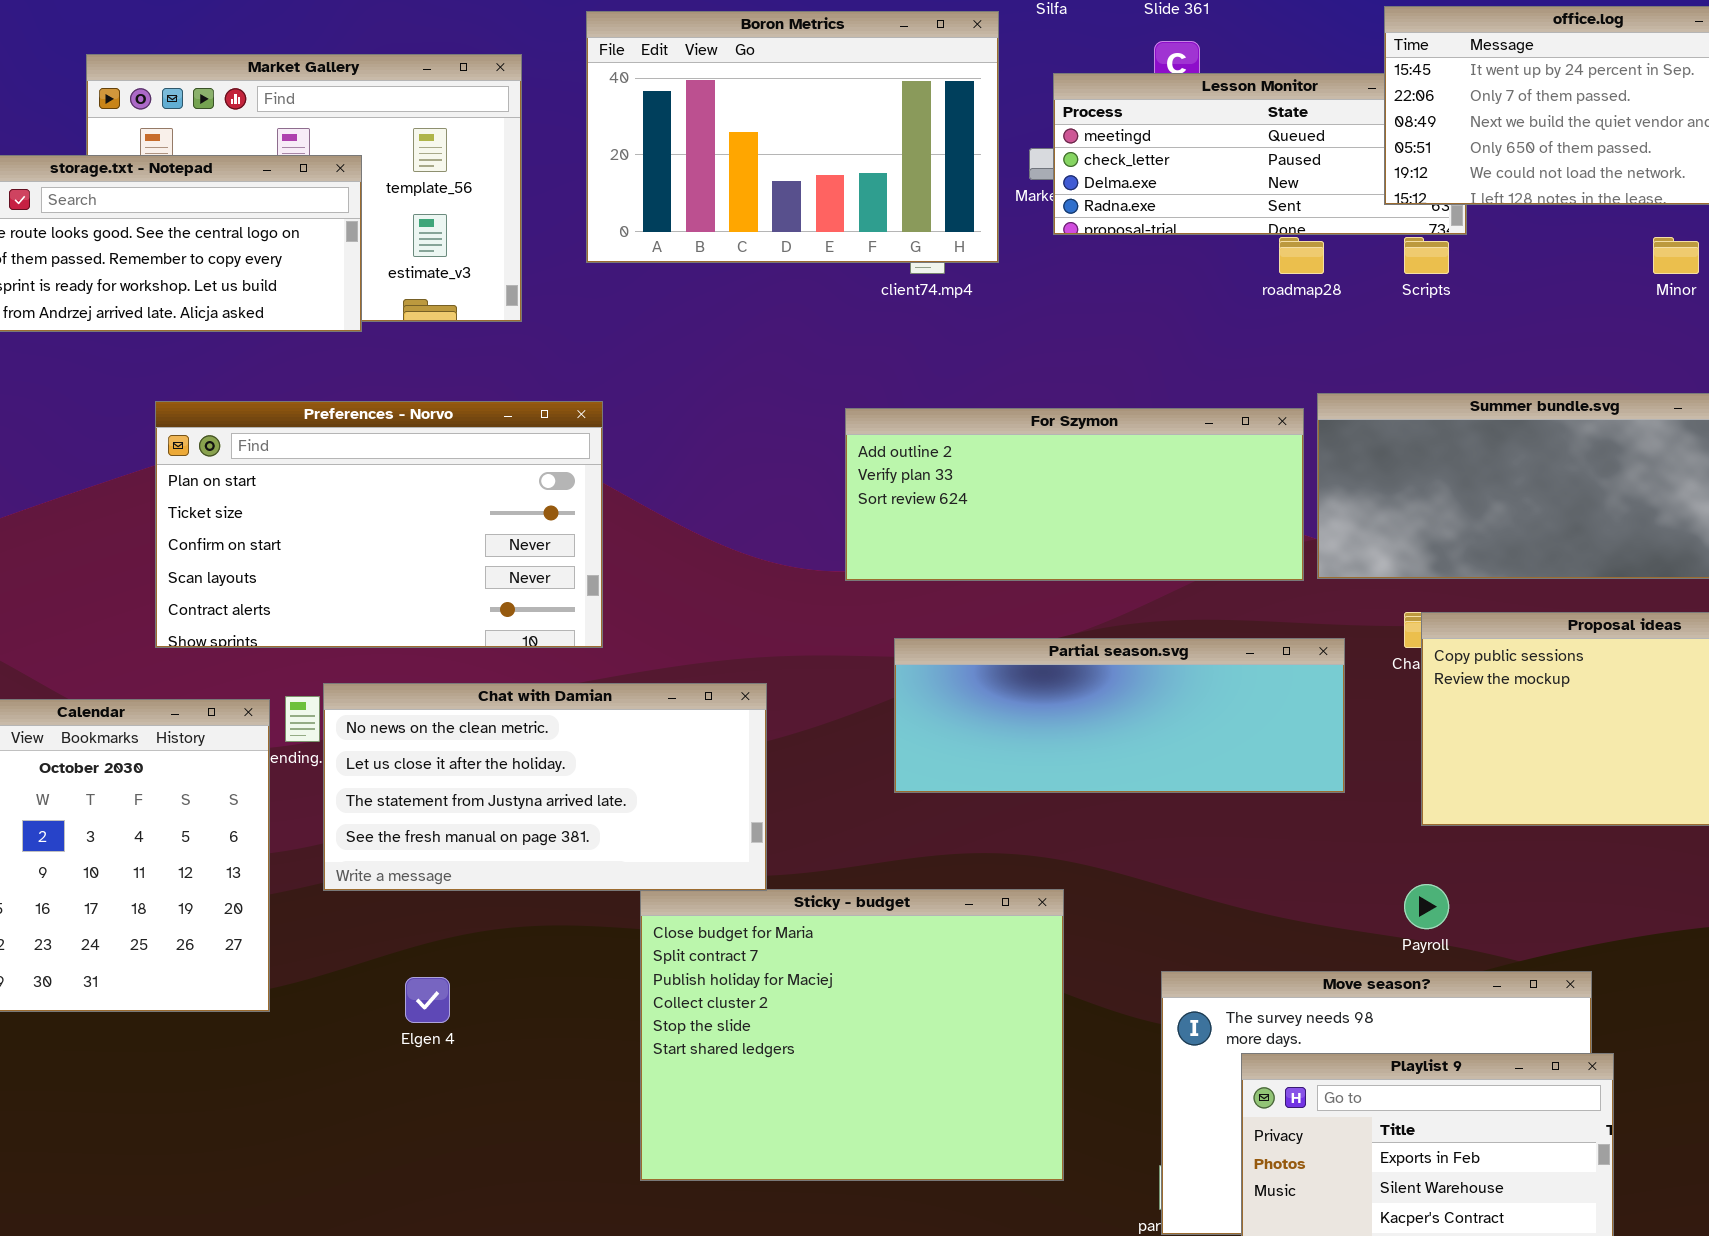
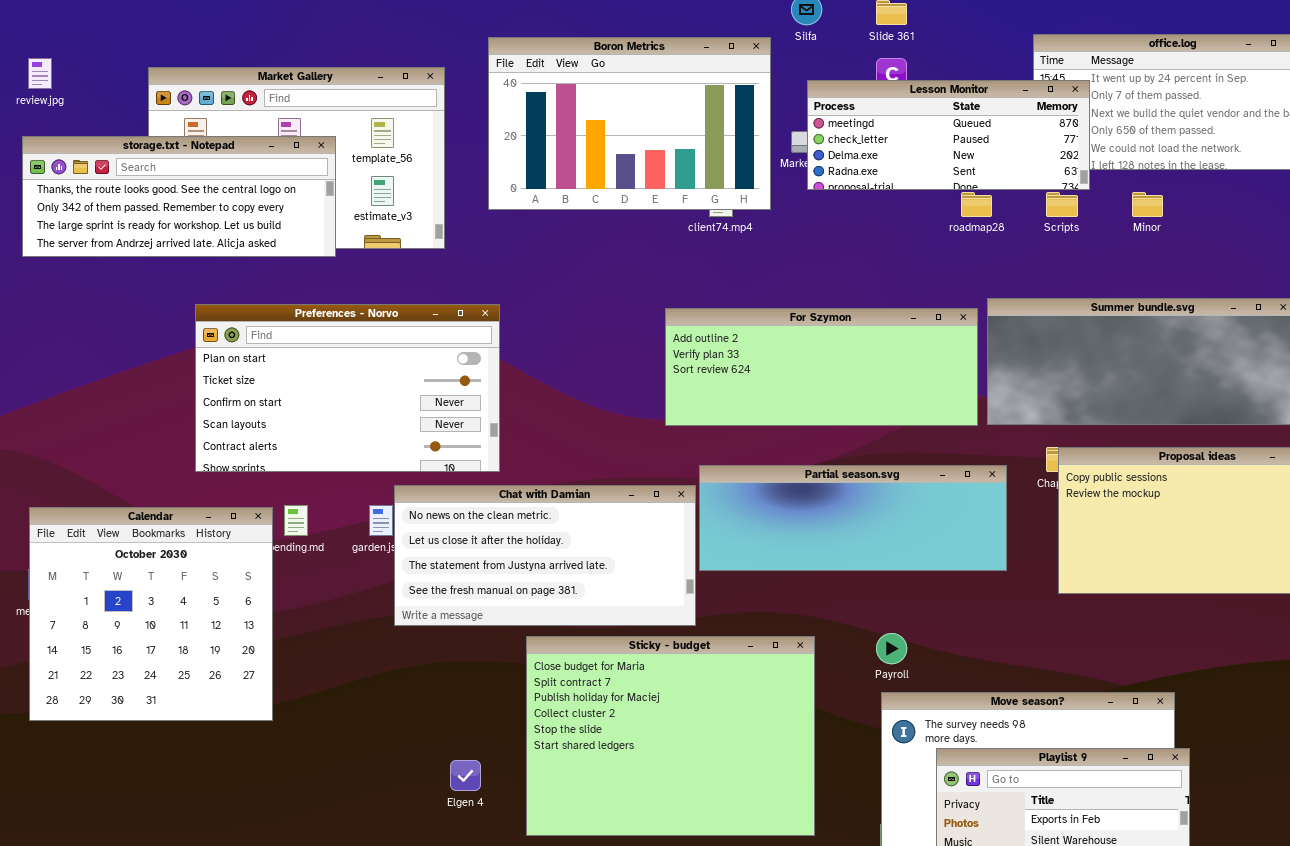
Lesson Monitor: [1053,73,1467,235] -> [807,80,1090,190], raised
Minor: [1653,237,1699,274] -> [1132,192,1163,217], moved
Chat with Damian: [323,683,767,891] -> [394,485,696,626], moved
Payroll: [1404,884,1449,929] -> [876,633,907,664], moved
Elgen 4: [405,977,450,1023] -> [450,760,481,791], moved

